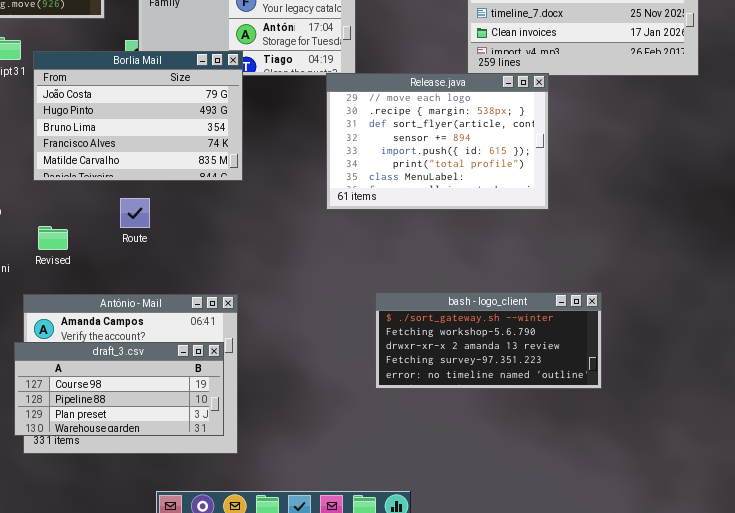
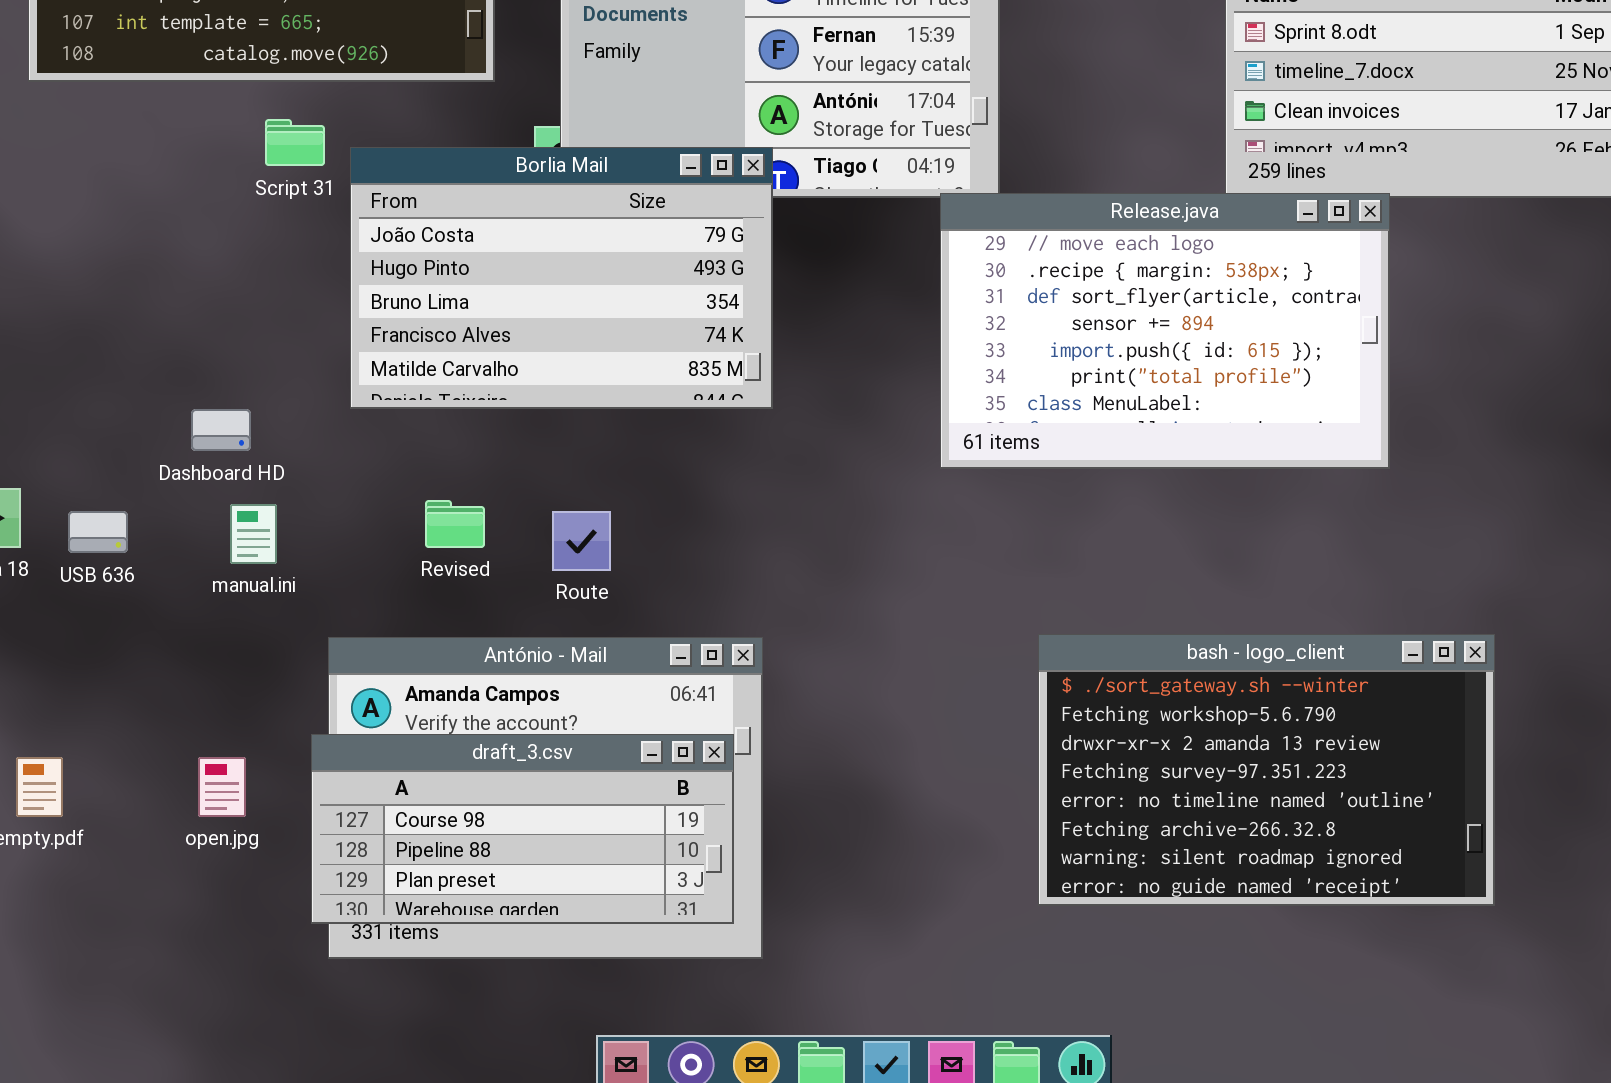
Route: [120,198,150,228] -> [552,511,611,571], moved
Revised: [38,226,68,250] -> [425,500,485,548], moved
bash - logo_client: [375,292,602,389] -> [1038,634,1495,906], resized

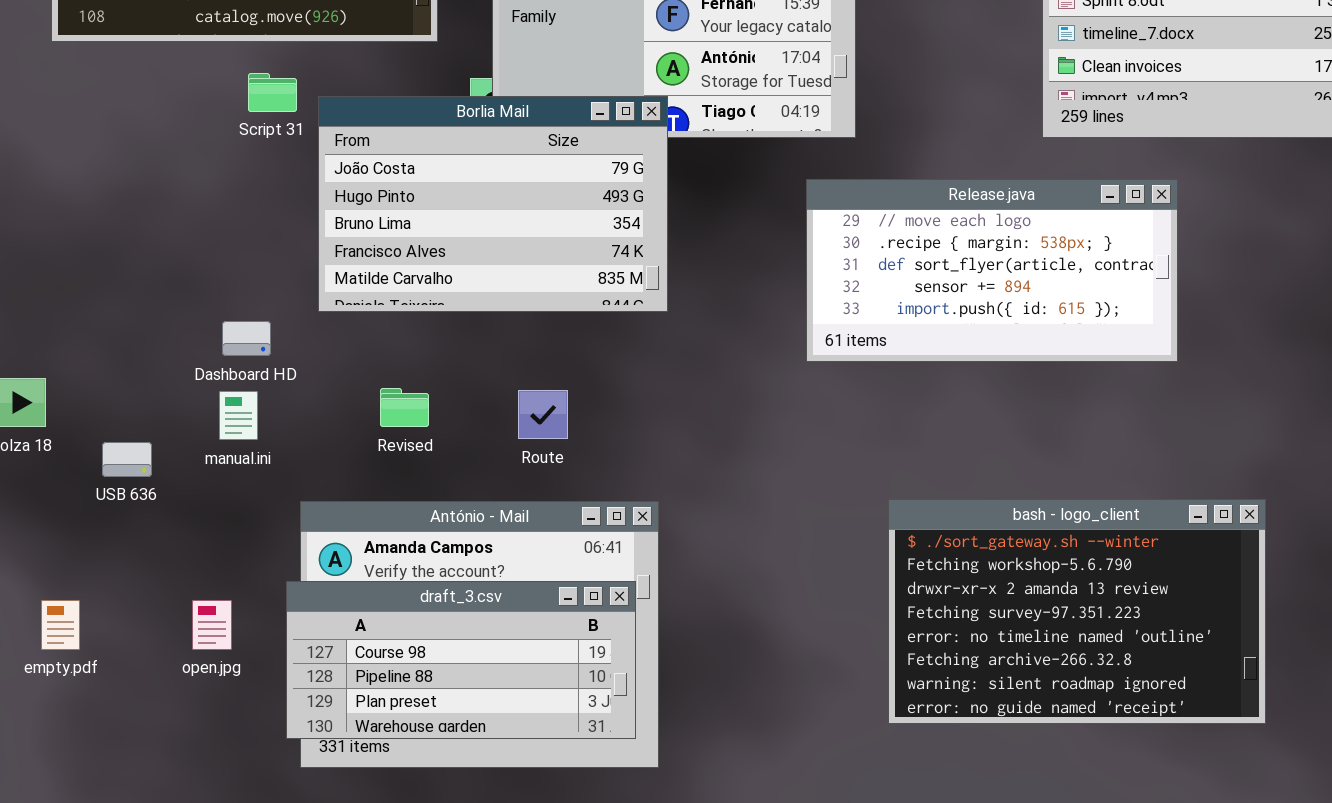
Release.java: [940,193,1390,469] -> [806,179,1178,362], resized
Dashboard HD: [191,409,251,451] -> [222,321,271,356], moved
USB 636: [68,511,128,553] -> [102,442,152,477], moved
Route: [552,511,611,571] -> [518,390,568,439], moved

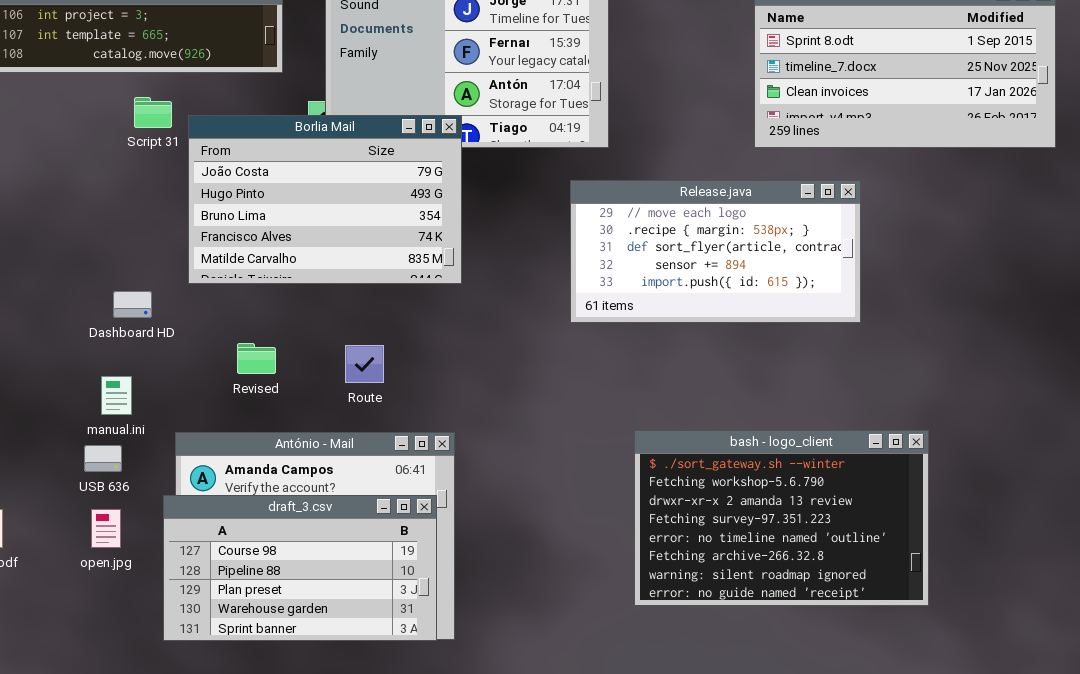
manual.ini: [219,391,258,440] -> [101,376,132,415], moved
USB 636: [102,442,152,477] -> [84,445,122,472], moved
draft_3.csv: [286,581,636,739] -> [163,495,437,641], resized

